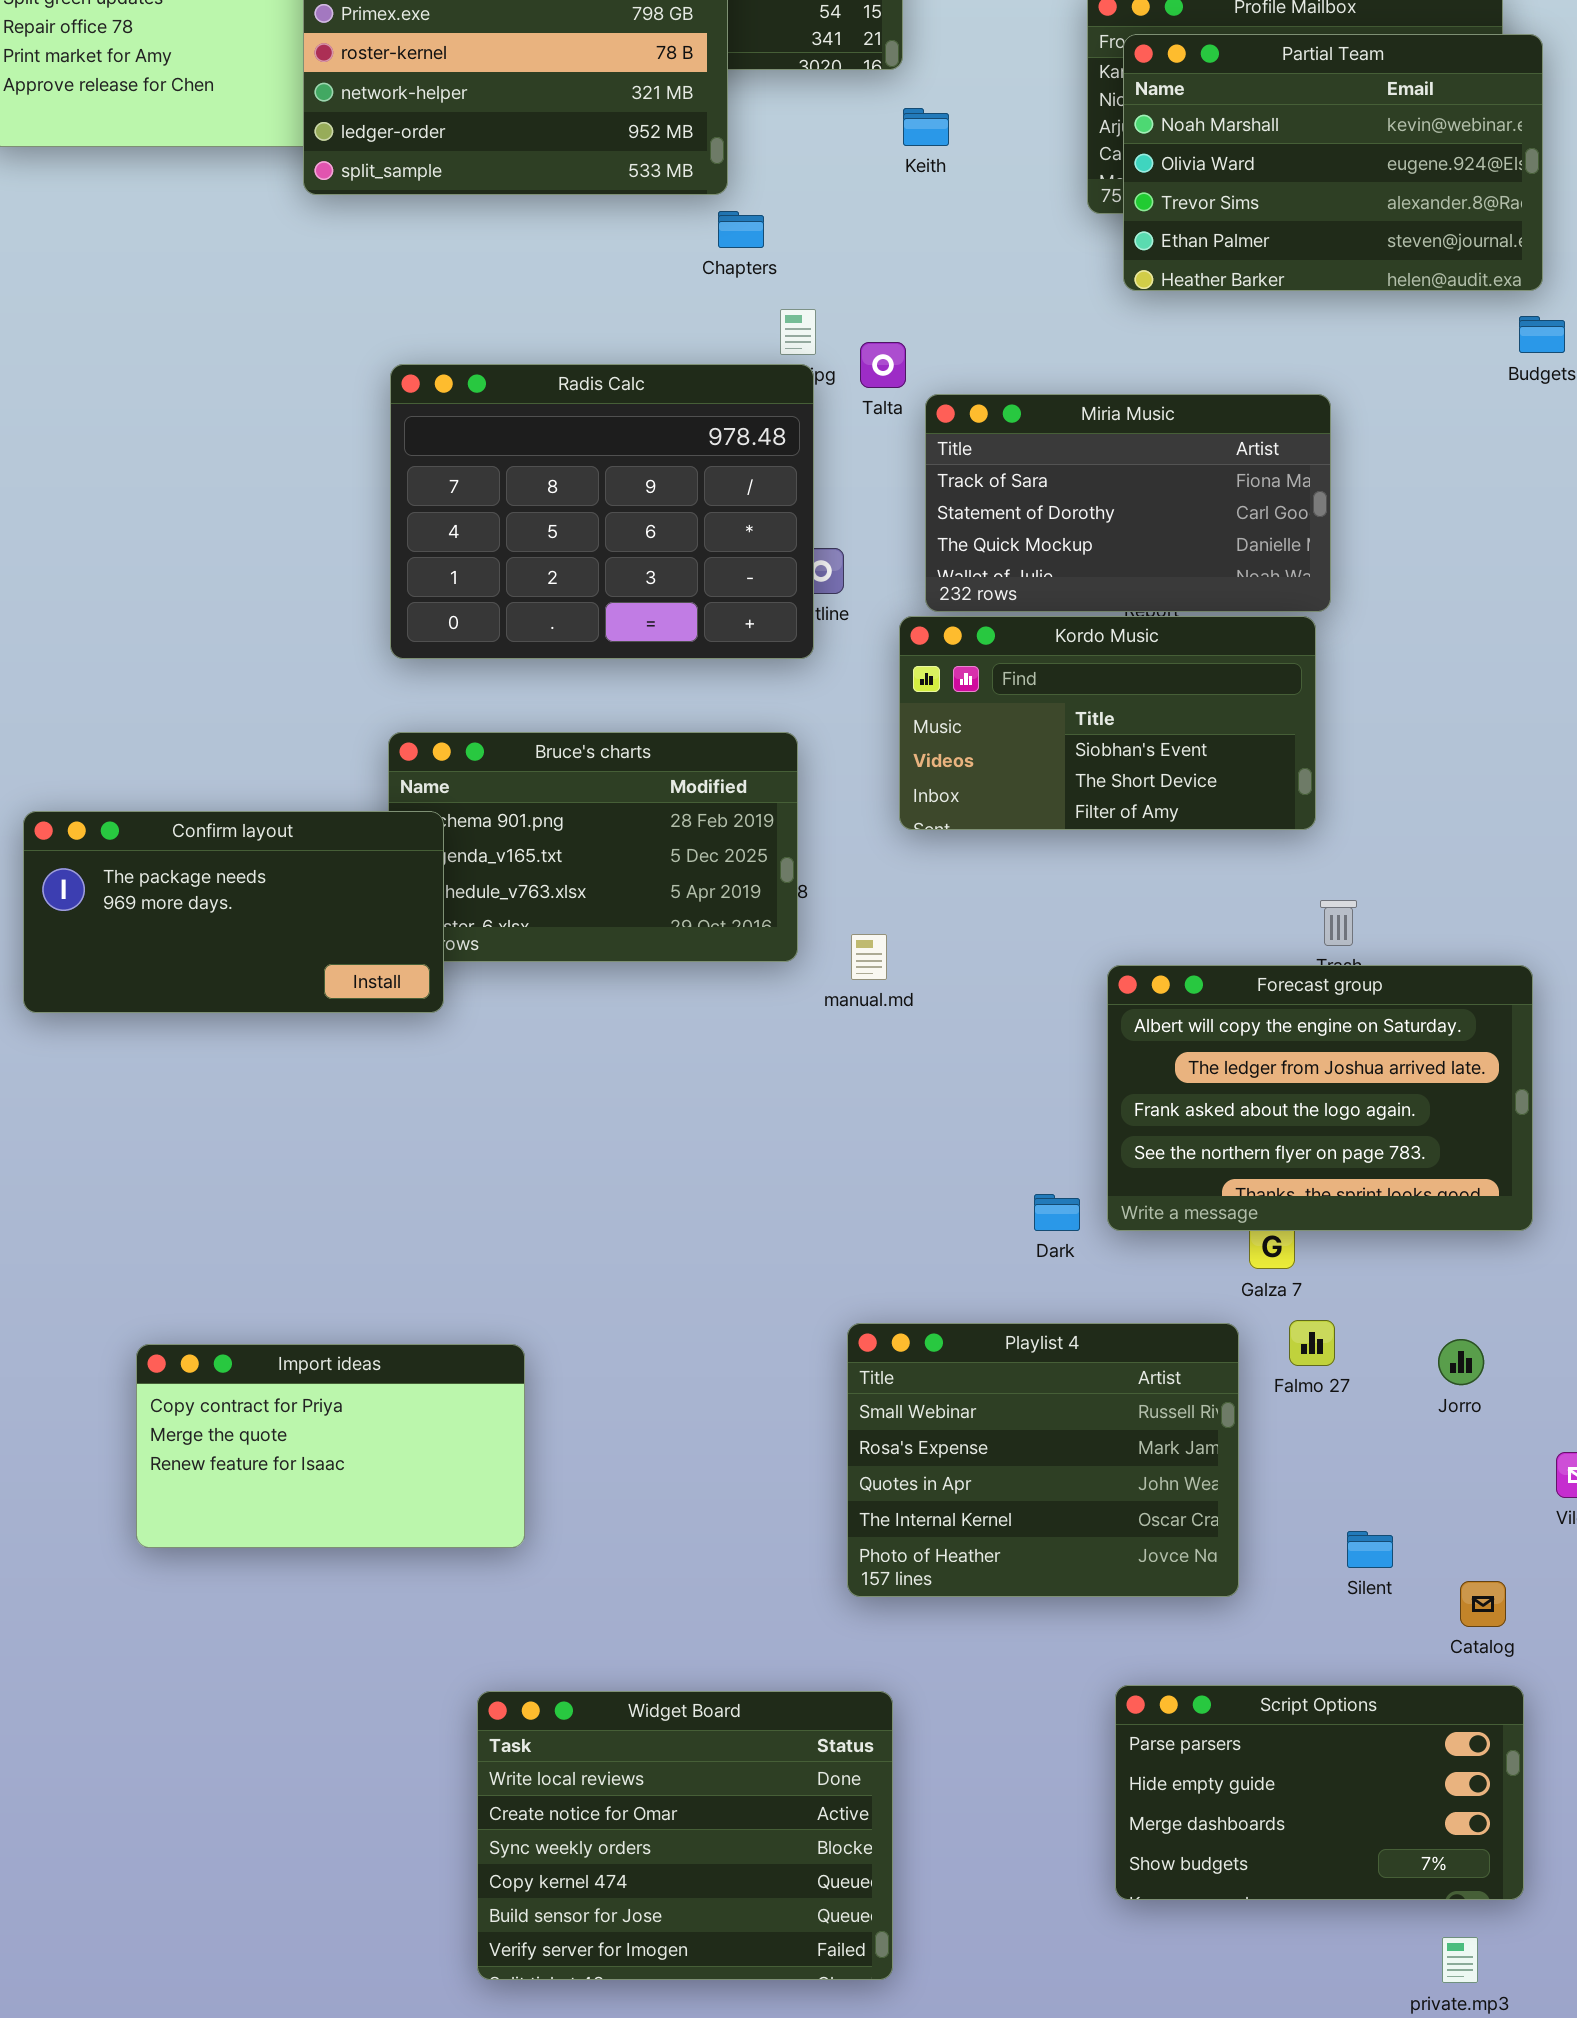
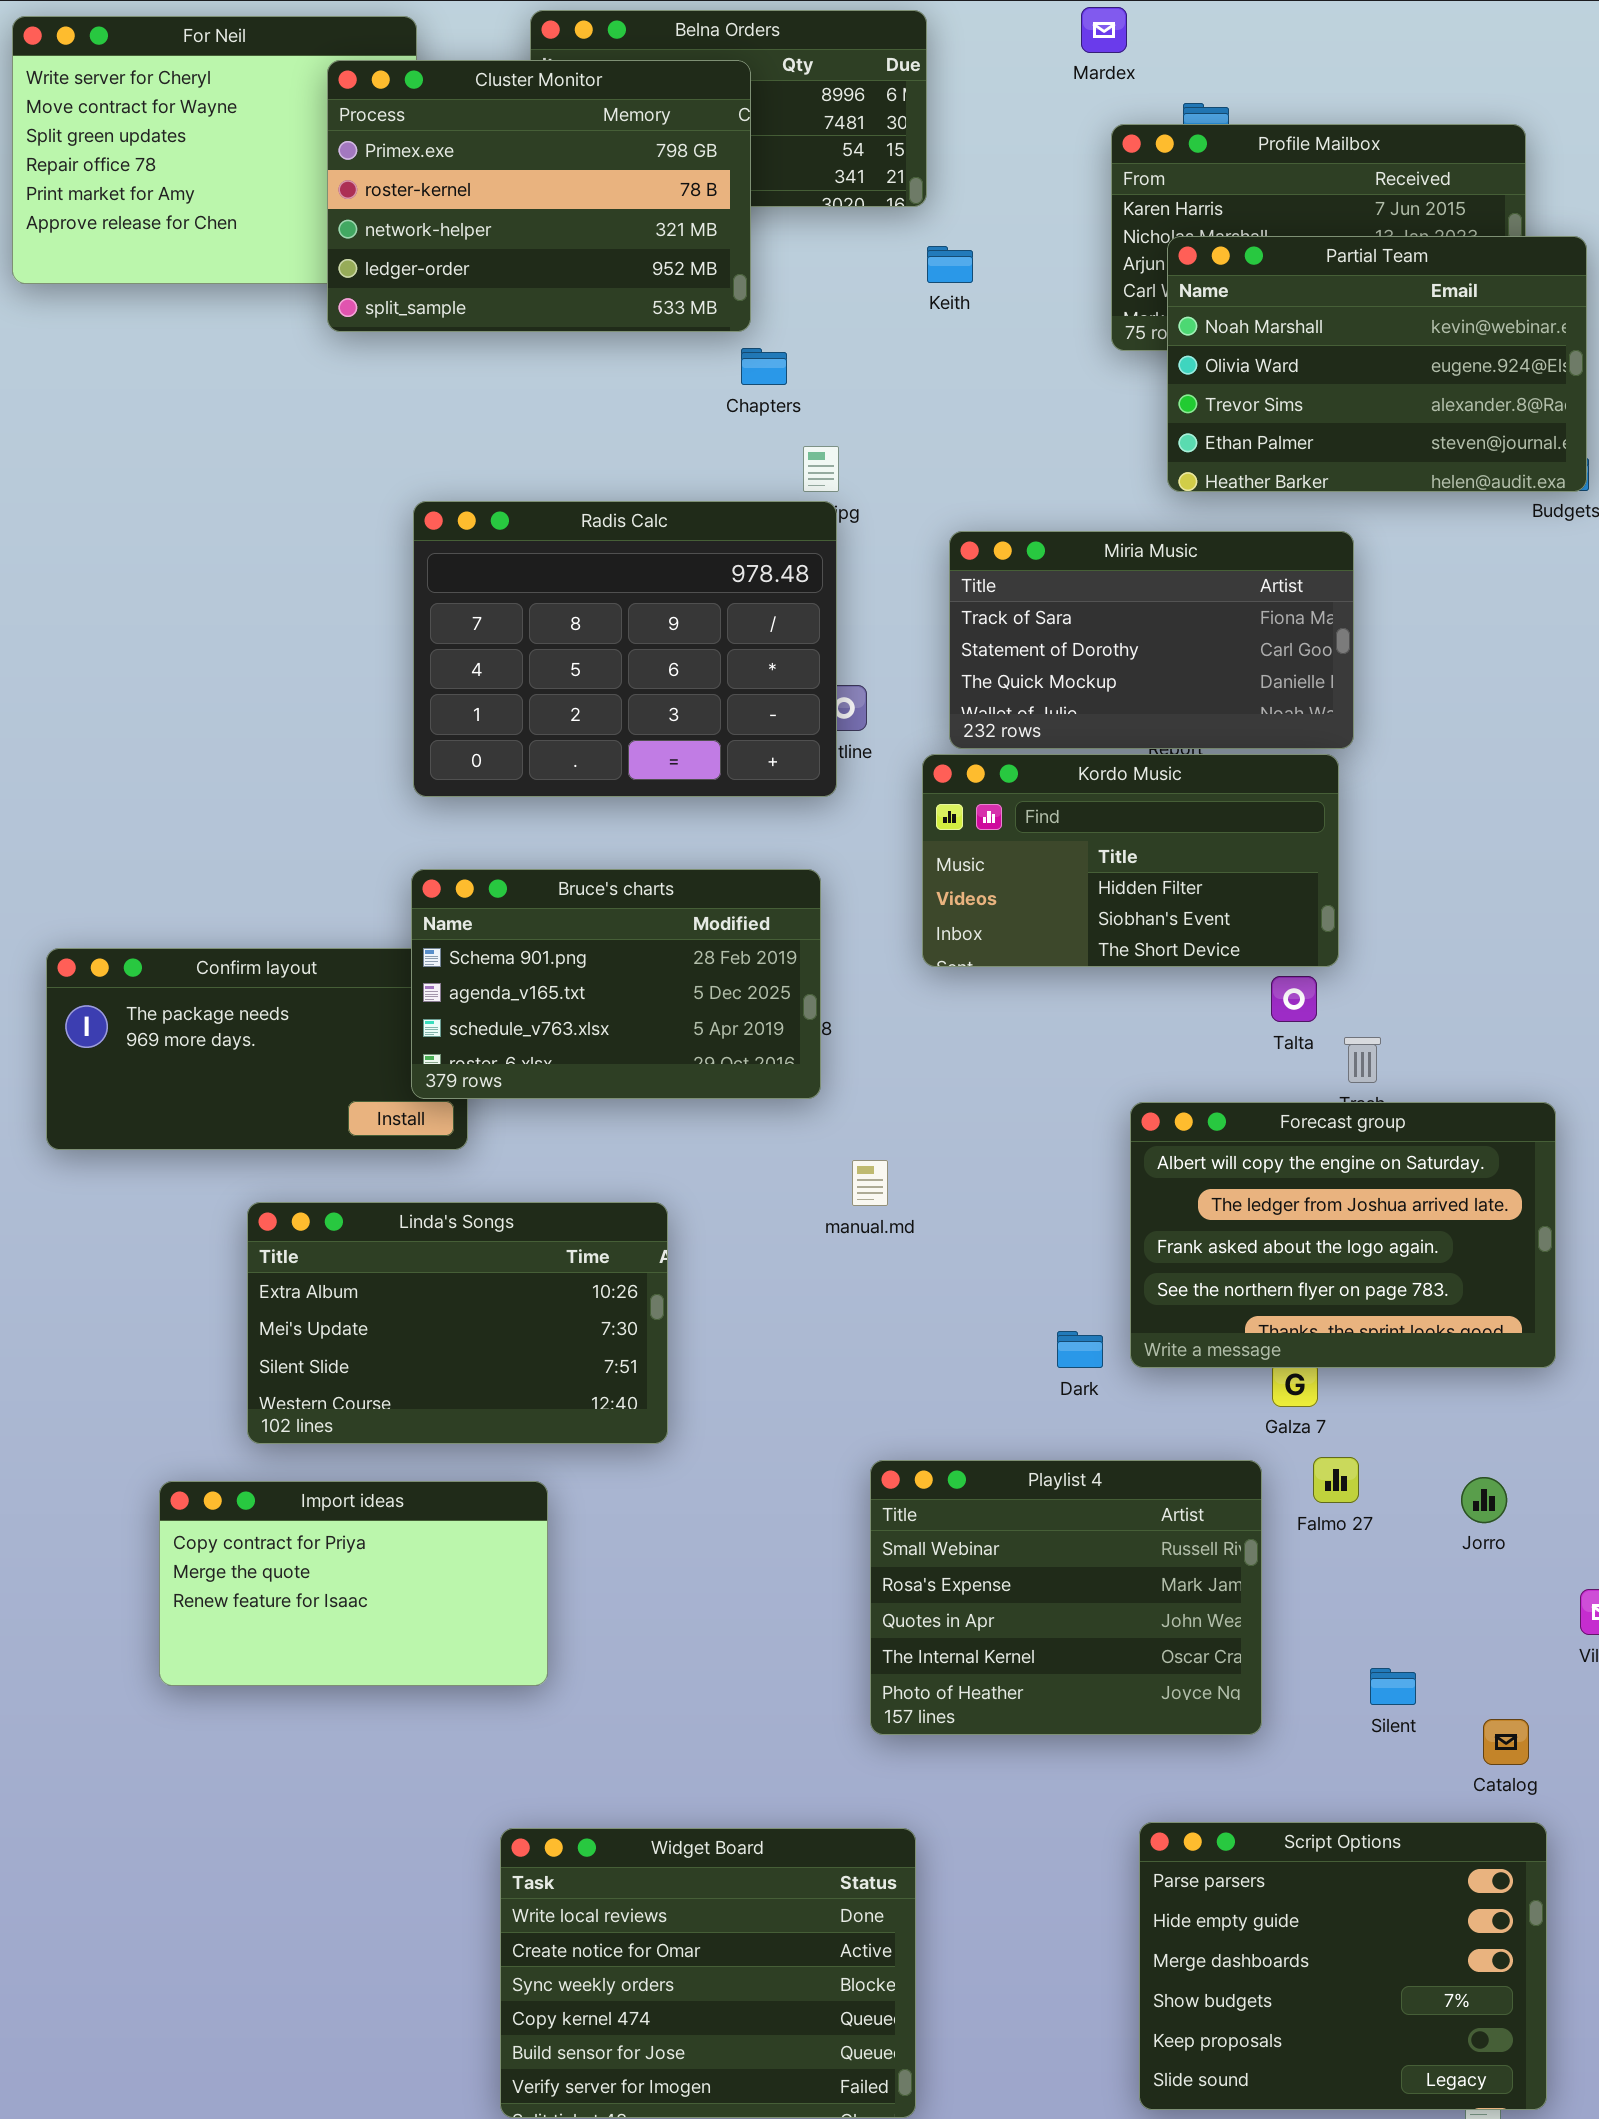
Partial Team: [1123,34,1543,291] -> [1167,236,1587,492], moved
Talta: [860,342,906,388] -> [1271,976,1317,1022], moved
Kordo Music: [899,616,1316,830] -> [922,754,1339,967], scrolled up 1 row
Bruce's charts: [388,732,798,962] -> [411,869,821,1099], raised
manual.md: [851,934,887,980] -> [852,1160,888,1206], moved
Linda's Songs: none -> [247,1202,668,1444], opened
Script Options: [1115,1685,1524,1900] -> [1139,1822,1547,2110], resized

